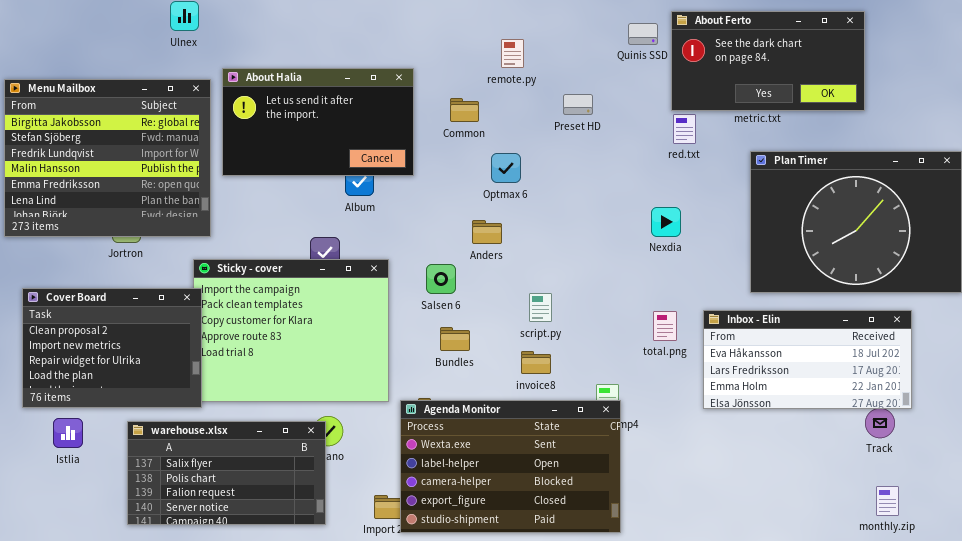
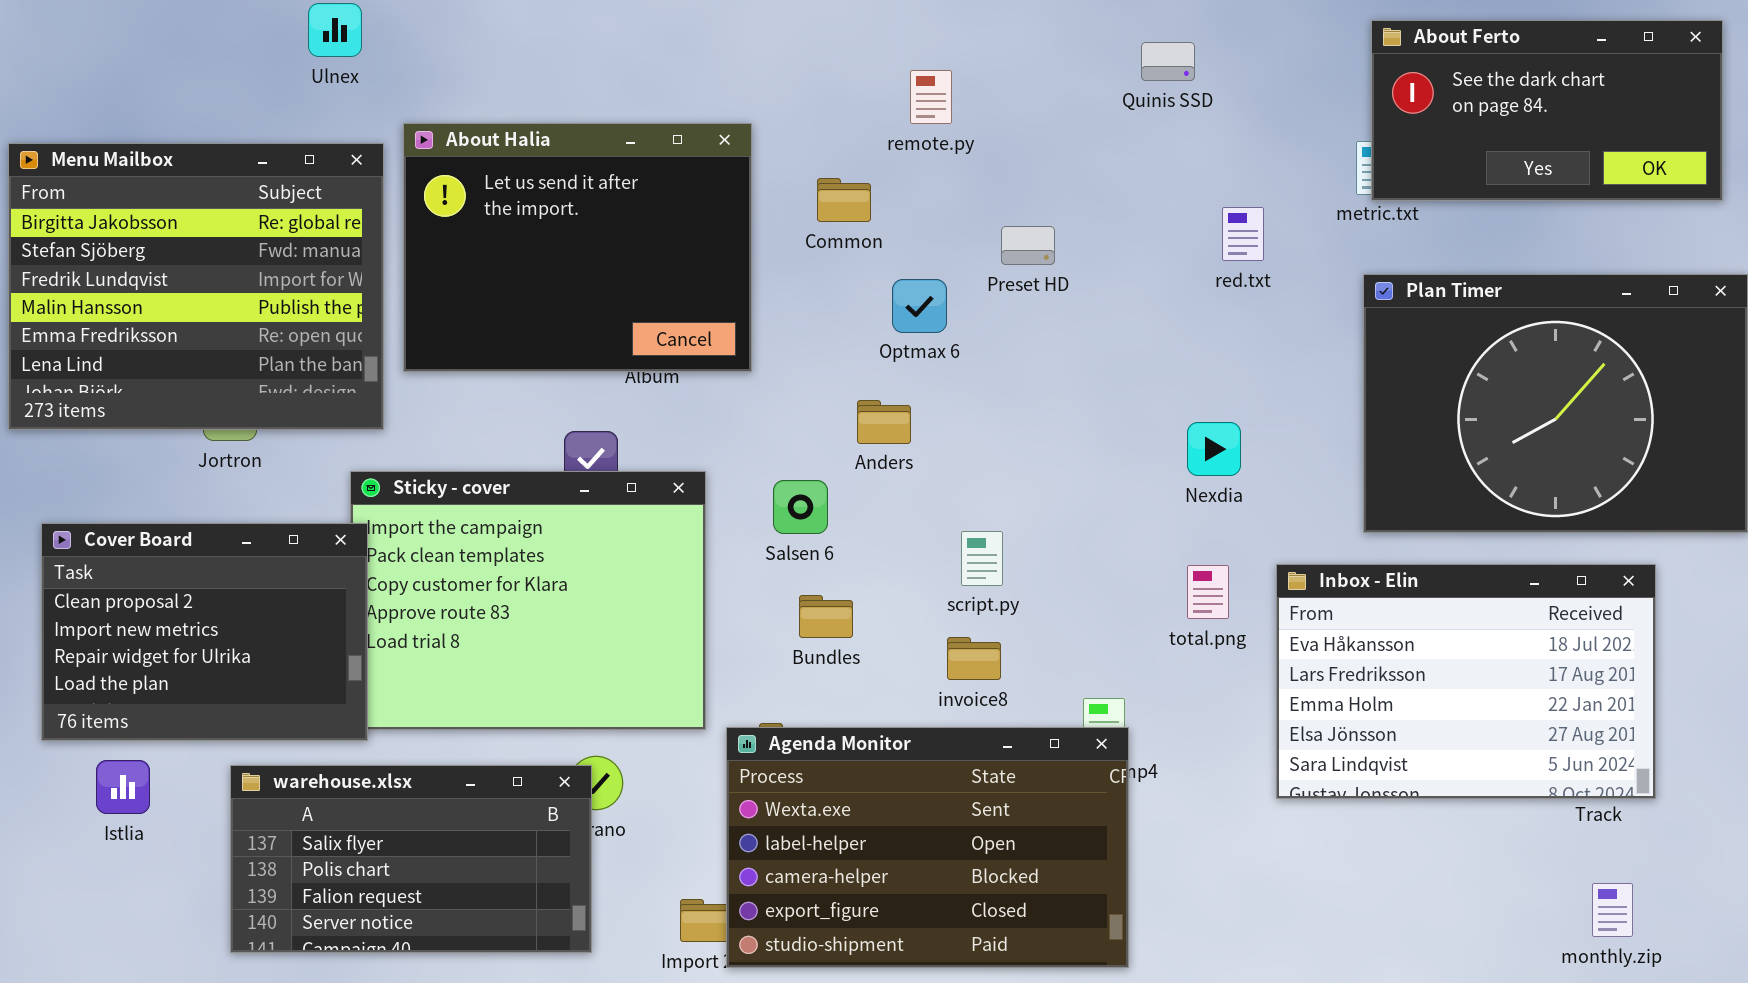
About Ferto: [671,11,865,111] -> [1371,20,1723,201], moved
About Halia: [222,68,414,176] -> [403,123,752,372], resized
Preset HD: [563,94,593,115] -> [1001,226,1055,265], moved
Nexdia: [651,207,681,237] -> [1187,422,1241,476], moved
Inbox - Elin: [703,310,912,409] -> [1276,564,1656,799], resized

